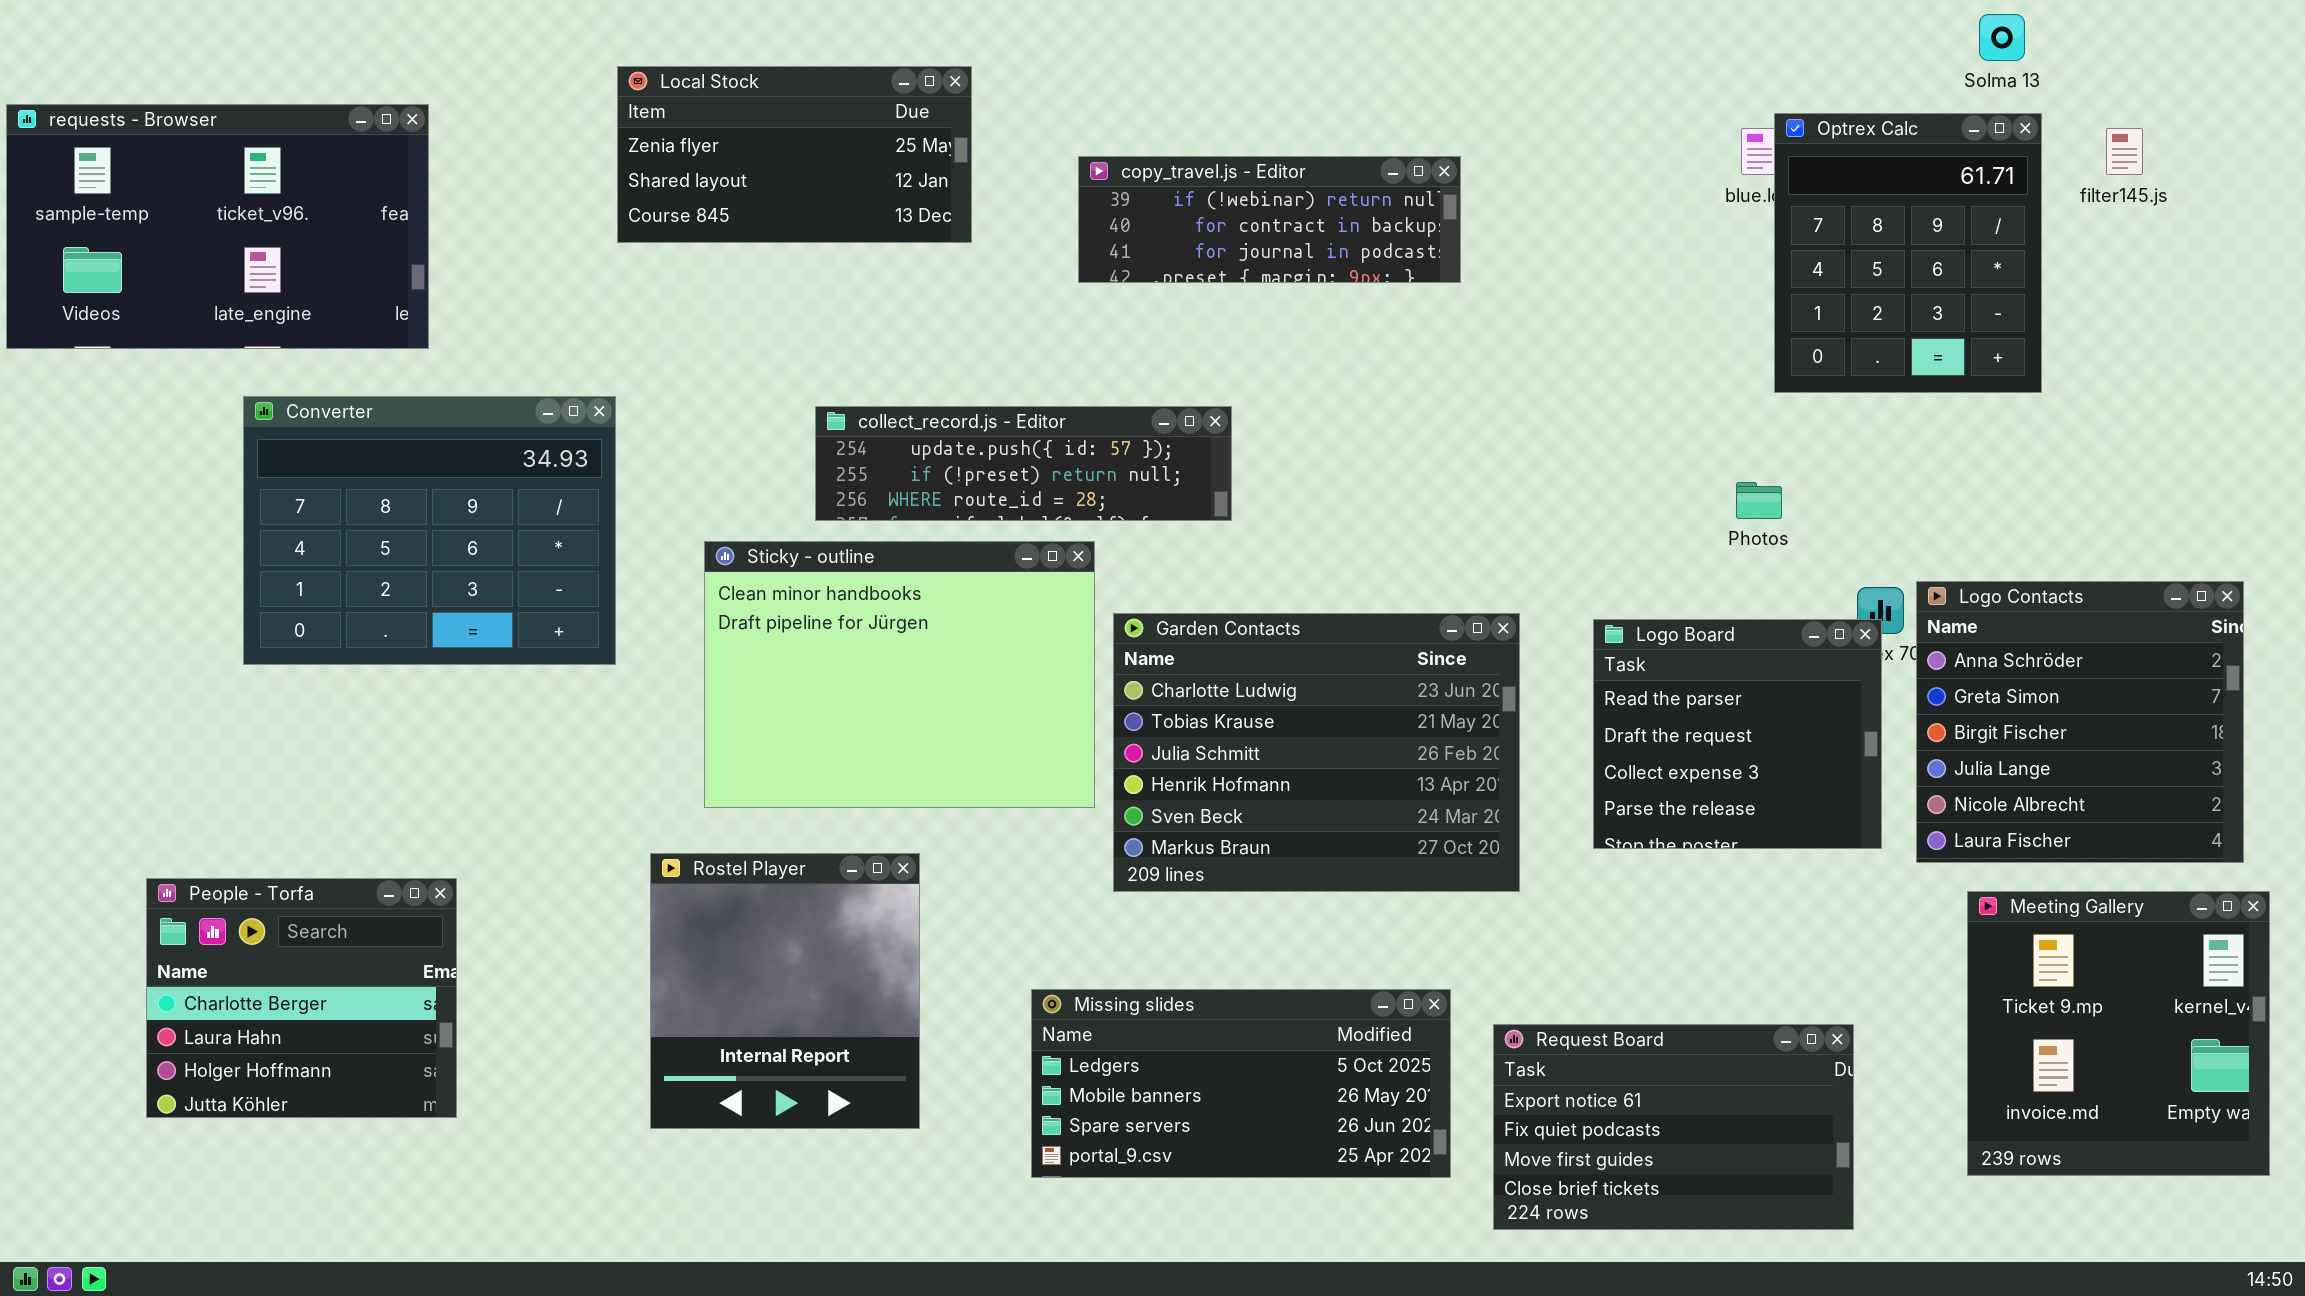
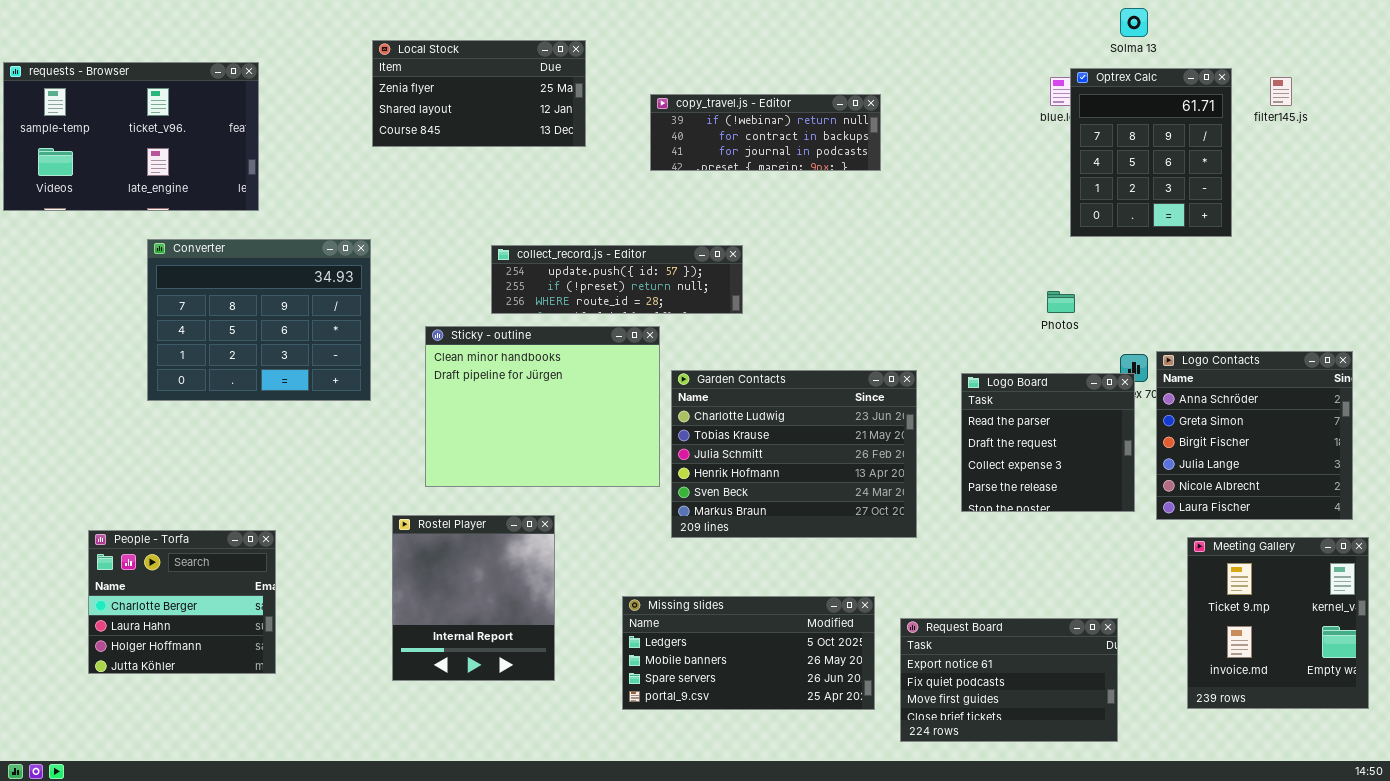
Solma 13: [1979,14,2025,61] -> [1120,8,1148,37], moved

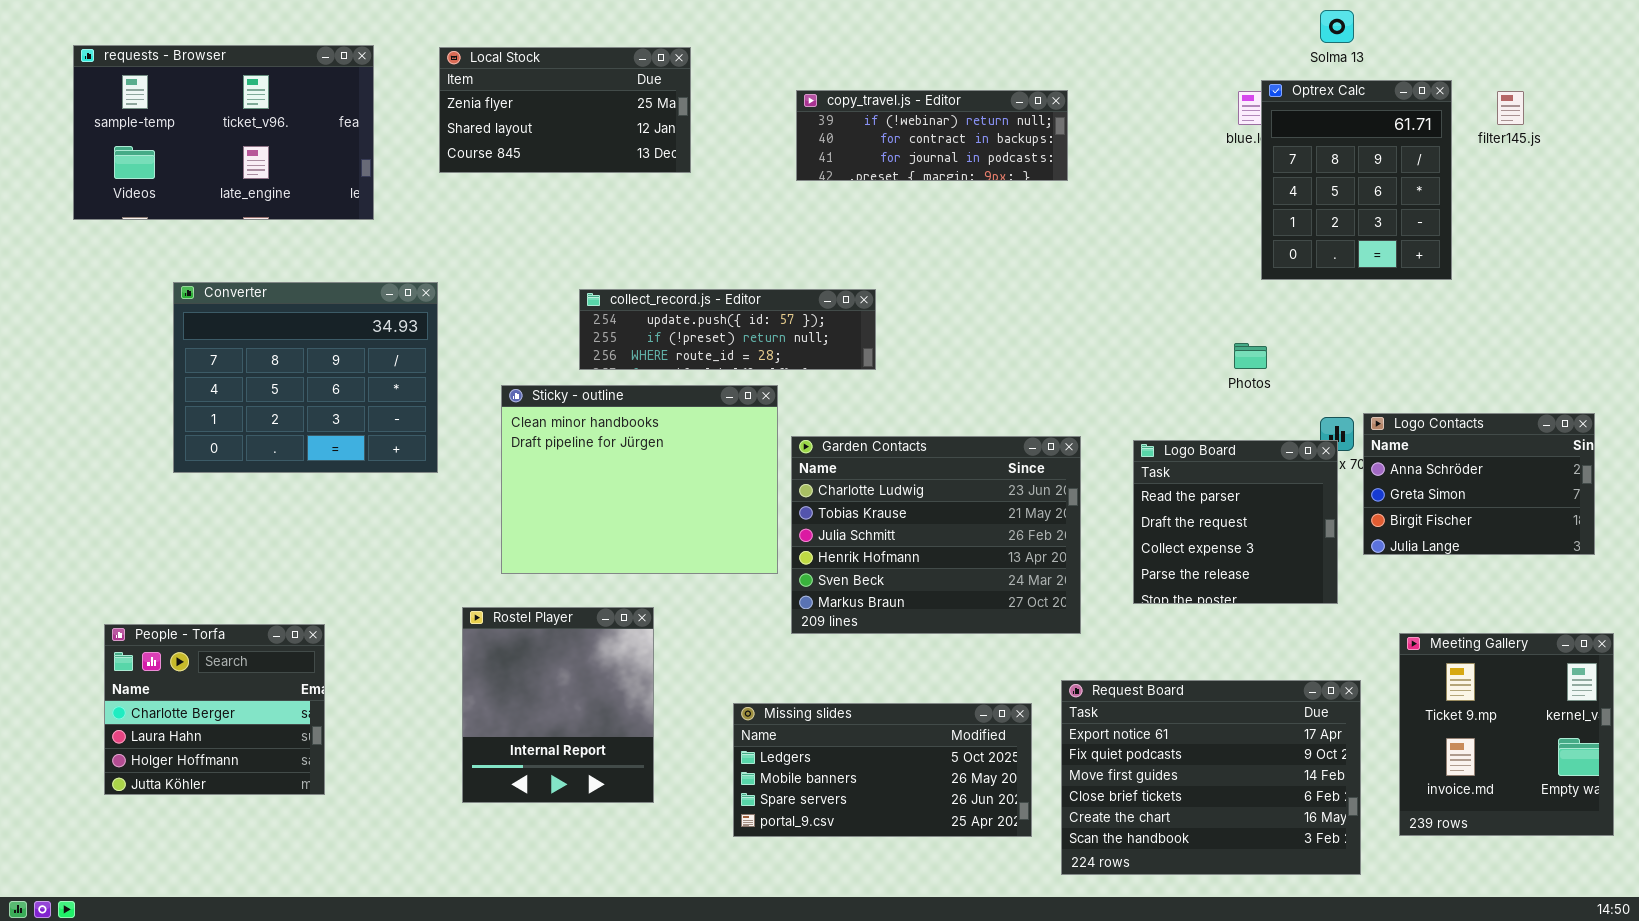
requests - Browser: [3,62,259,211] -> [73,45,374,220], moved
copy_travel.js - Editor: [650,94,881,171] -> [796,90,1068,181], moved
Logo Contacts: [1156,351,1353,520] -> [1363,413,1595,555], resized
Request Board: [900,618,1118,742] -> [1061,680,1361,875], resized

